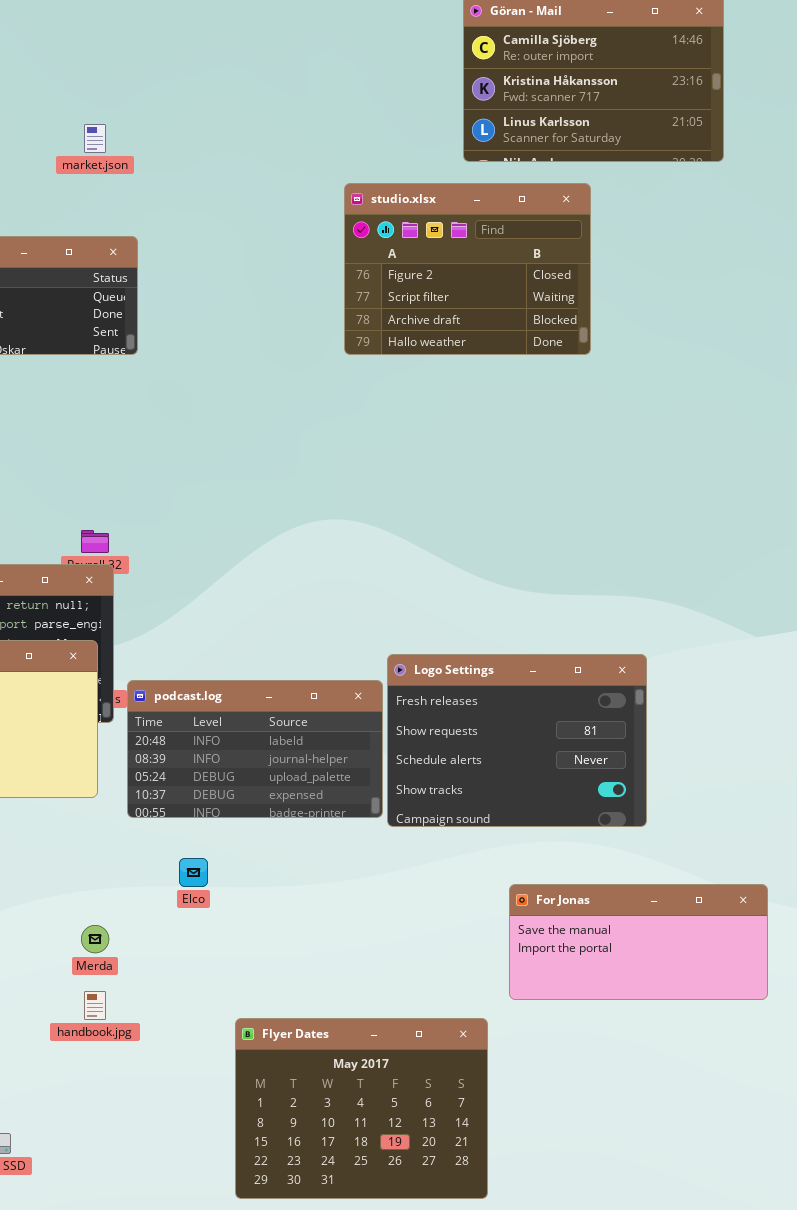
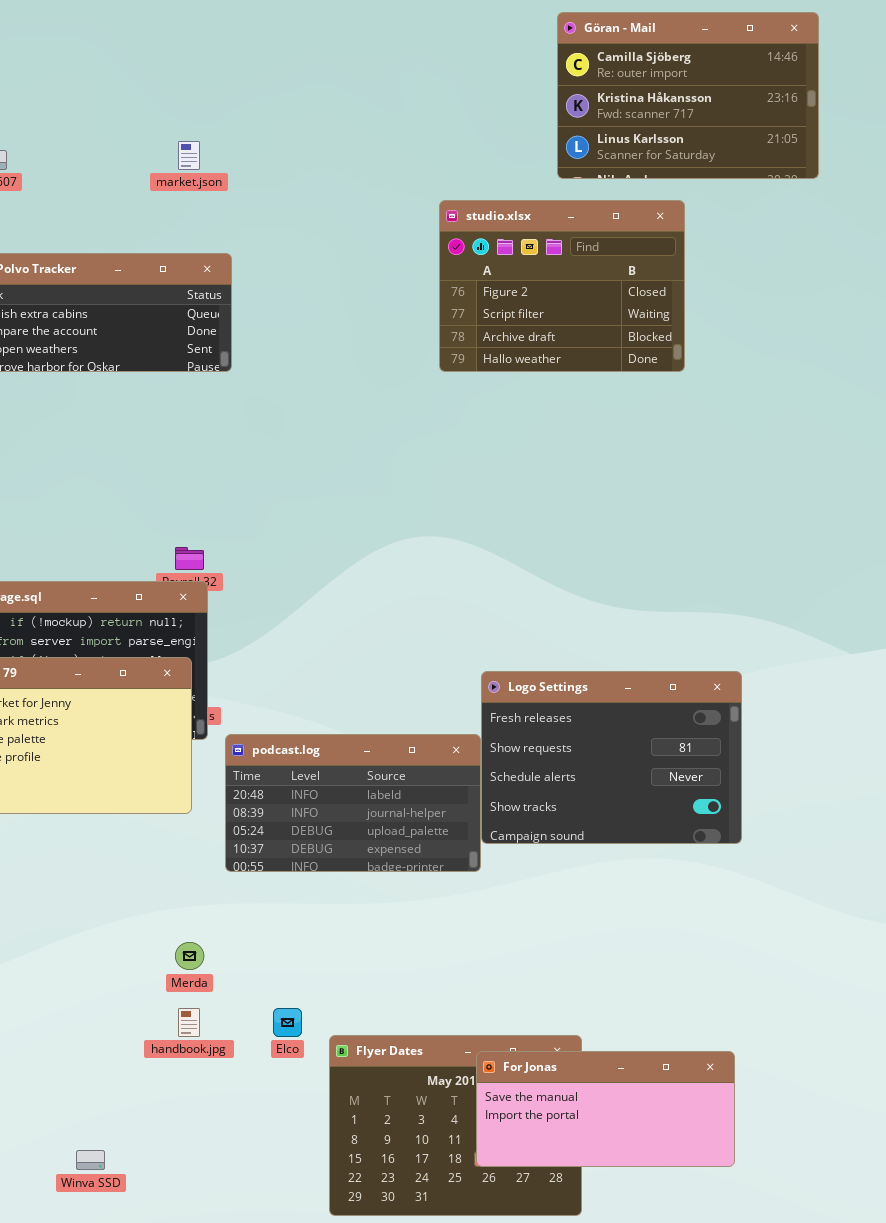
podcast.log: [127,680,383,818] -> [225,734,481,872], moved
Elco: [179,858,208,887] -> [273,1008,302,1037], moved
For Jonas: [509,884,768,1000] -> [476,1051,735,1167], moved

